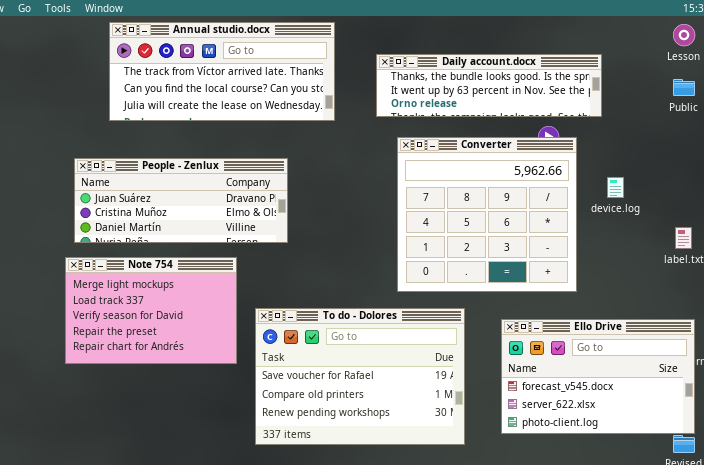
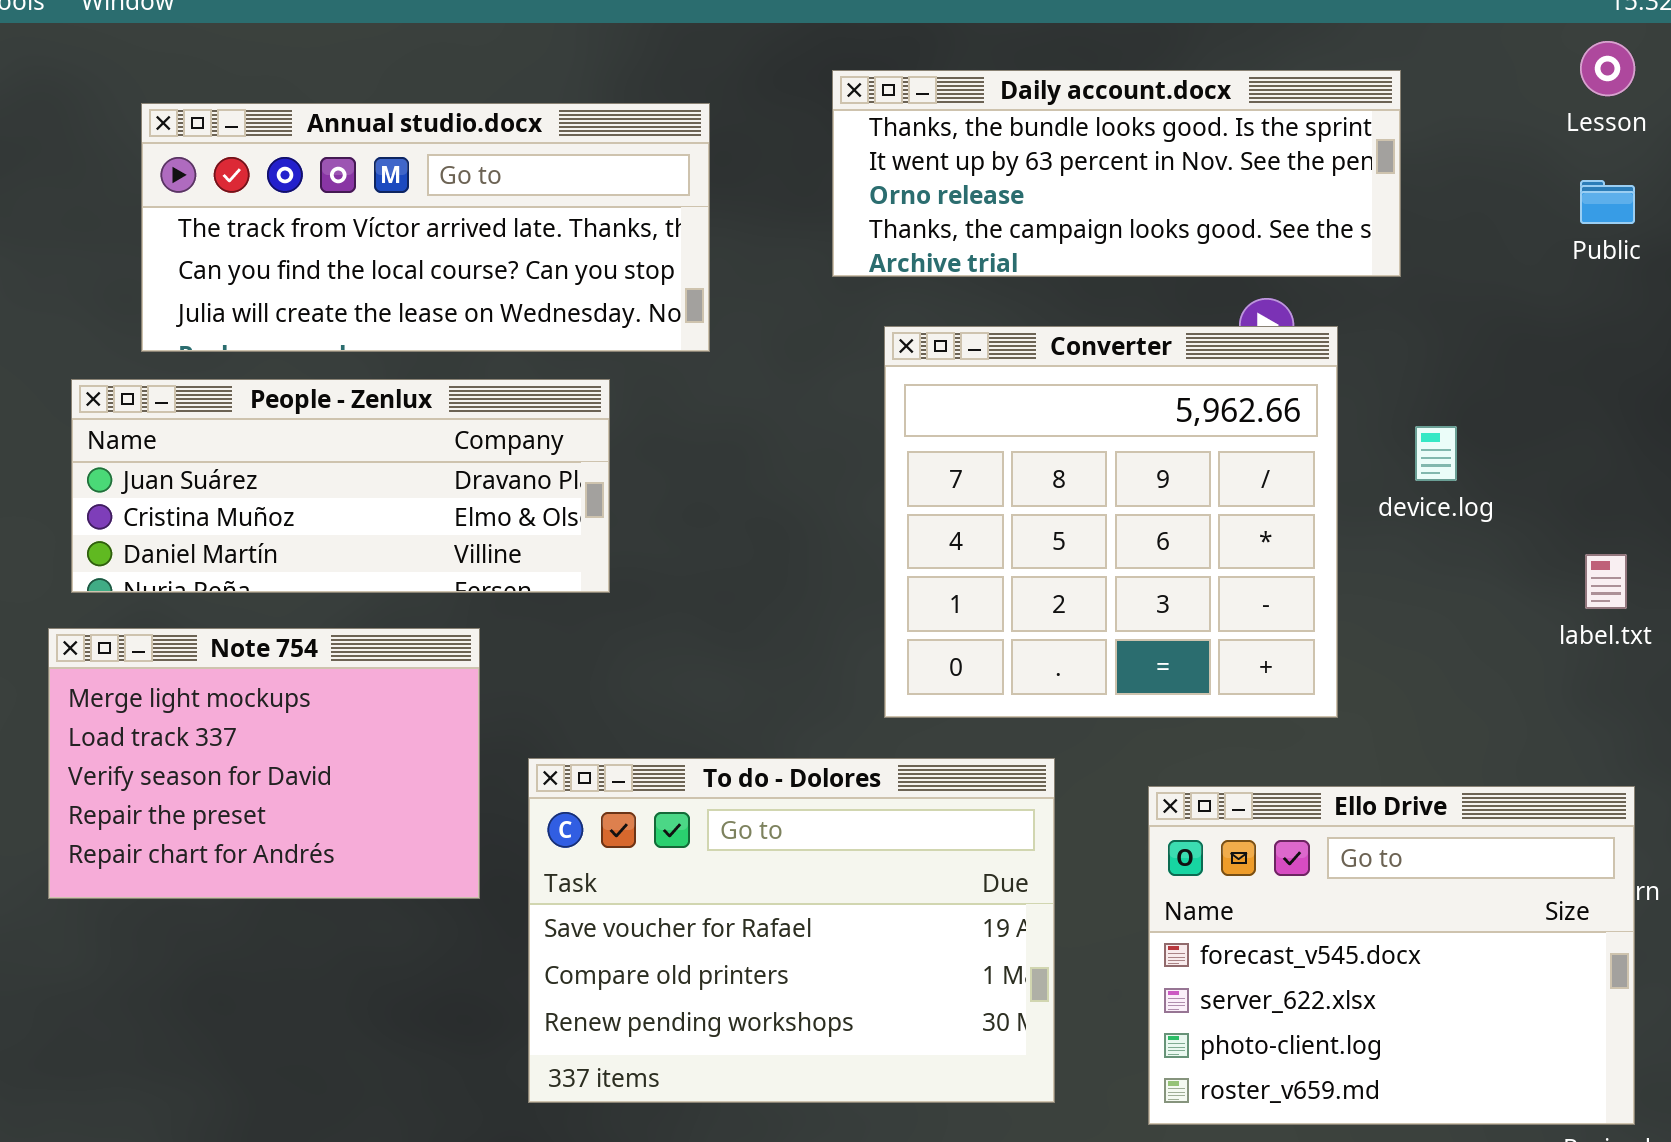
Annual studio.docx: [109,22,335,121] -> [141,103,710,352], moved
Daily account.docx: [376,54,602,117] -> [832,70,1401,277], resized
Ello Drive: [501,319,695,434] -> [1148,786,1635,1125], resized

